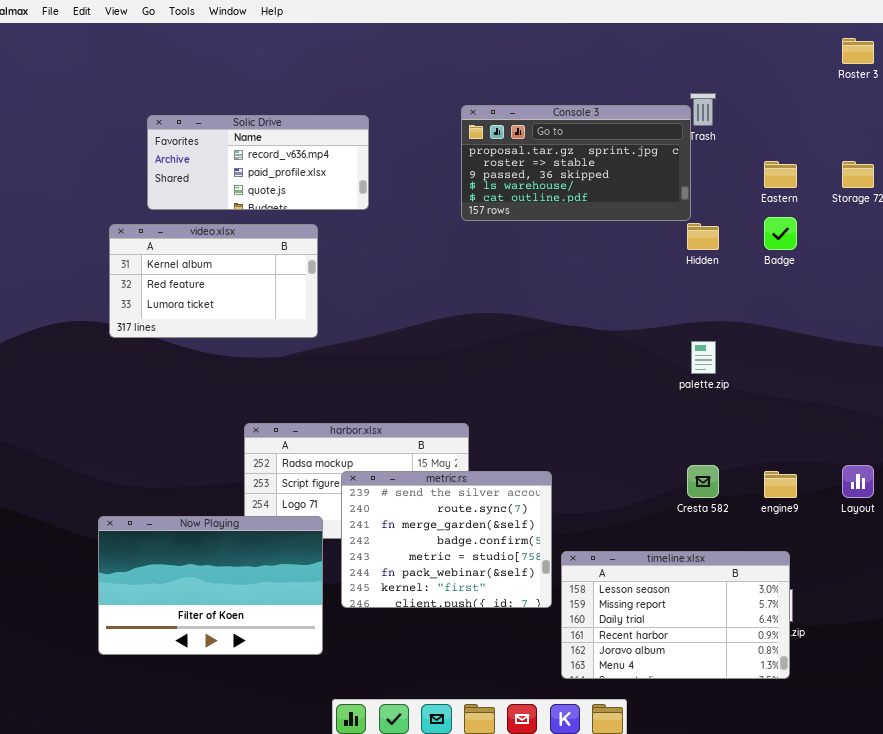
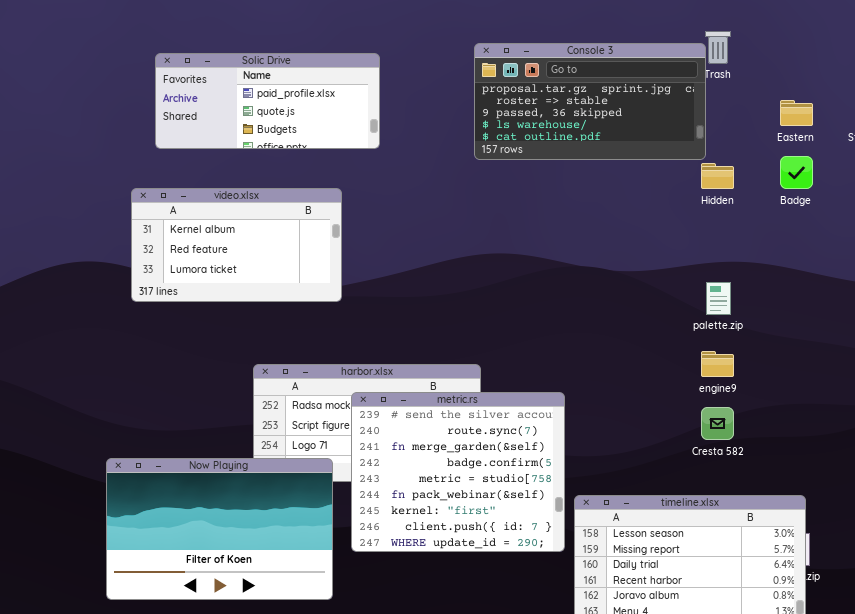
Solic Drive: [147,115,369,210] -> [155,53,380,149], scrolled down 1 row
video.xlsx: [109,224,318,338] -> [131,188,342,302], moved
metric.rs: [341,471,552,608] -> [351,392,565,552], resized
engine9: [764,471,797,498] -> [701,351,734,377], moved

